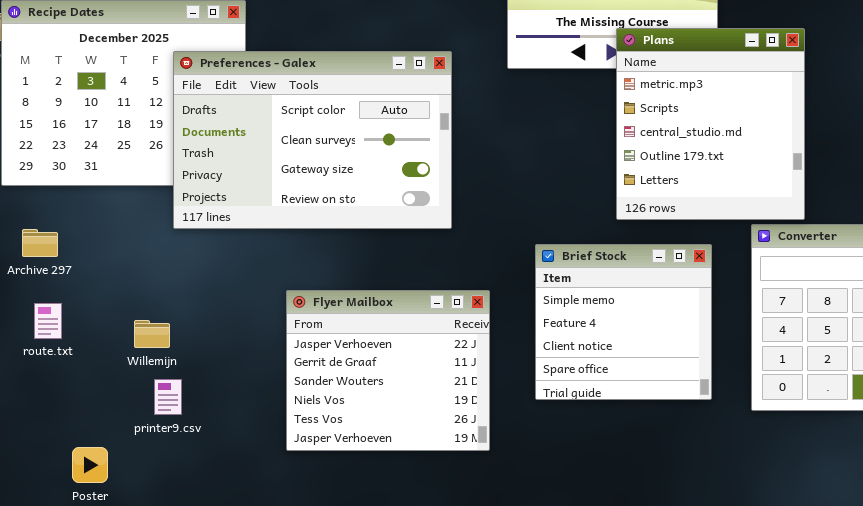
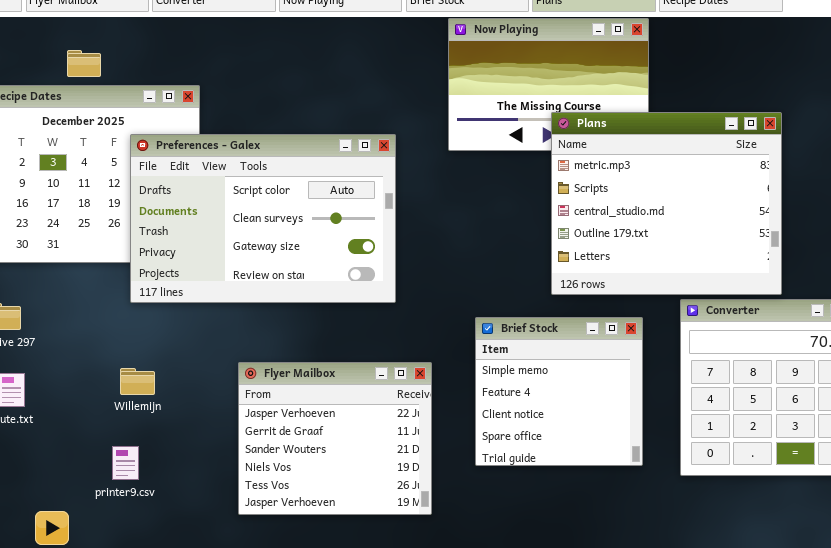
Plans: [616,28,805,220] -> [551,112,782,295], resized
Willemijn: [134,320,170,348] -> [120,368,155,395], moved

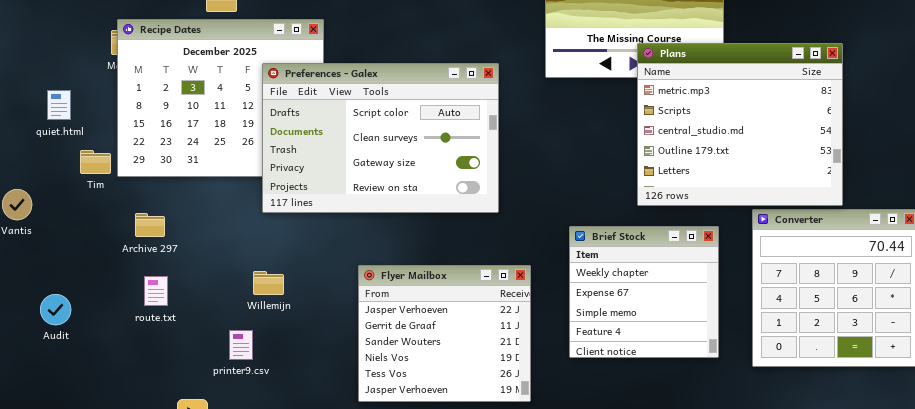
Brief Stock: [475,317,643,466] -> [569,226,719,358], scrolled up 2 rows
printer9.csv: [112,446,139,480] -> [229,330,253,360], moved

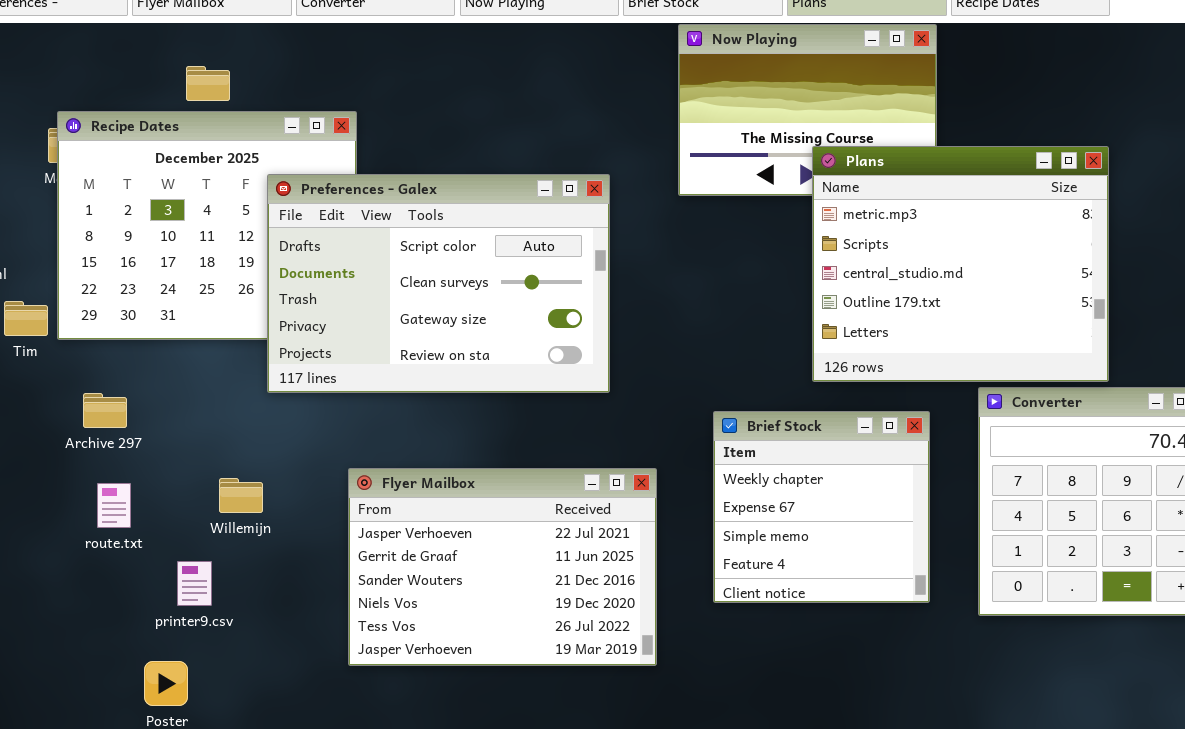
Flyer Mailbox: [358,265,531,402] -> [348,468,657,666], resized
Willemijn: [253,271,284,295] -> [219,478,263,513], moved
printer9.csv: [229,330,253,360] -> [177,561,212,606], moved

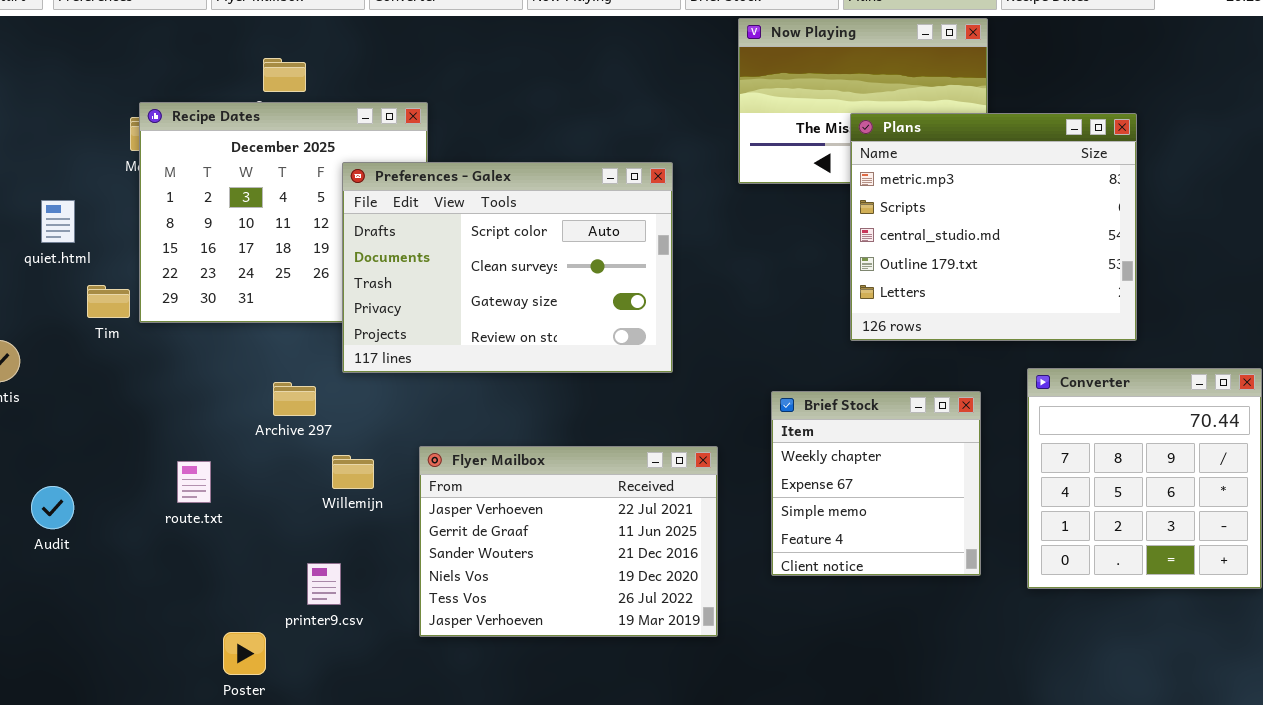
Plans: [812,146,1109,382] -> [850,113,1137,341], moved
Archive 297: [83,393,127,428] -> [273,382,316,416], moved
Willemijn: [219,478,263,513] -> [332,455,374,489], moved
printer9.csv: [177,561,212,606] -> [307,563,341,605], moved

